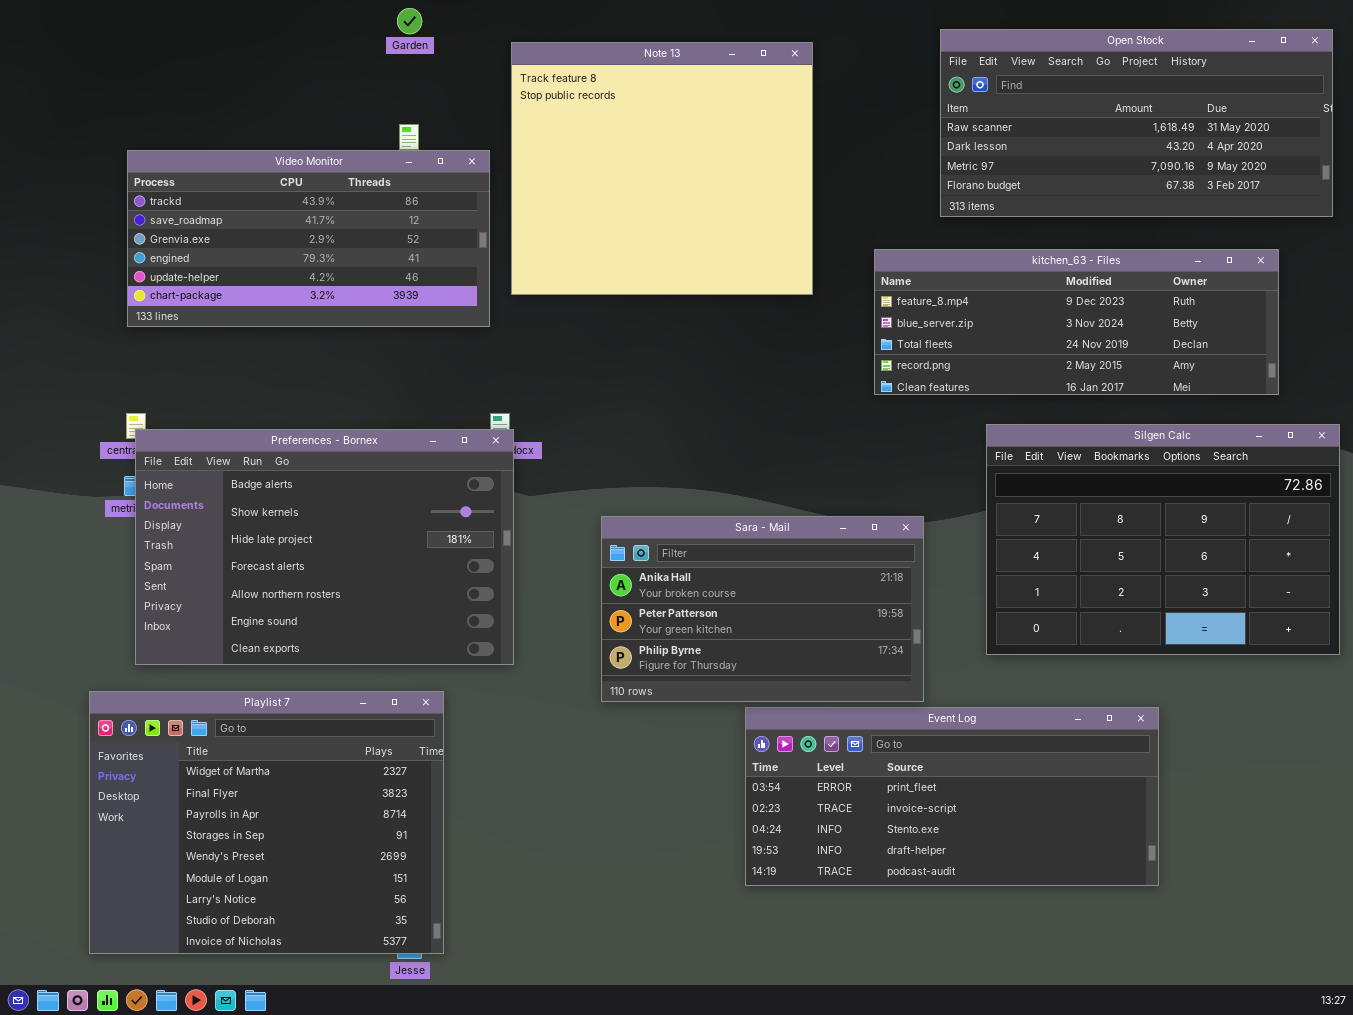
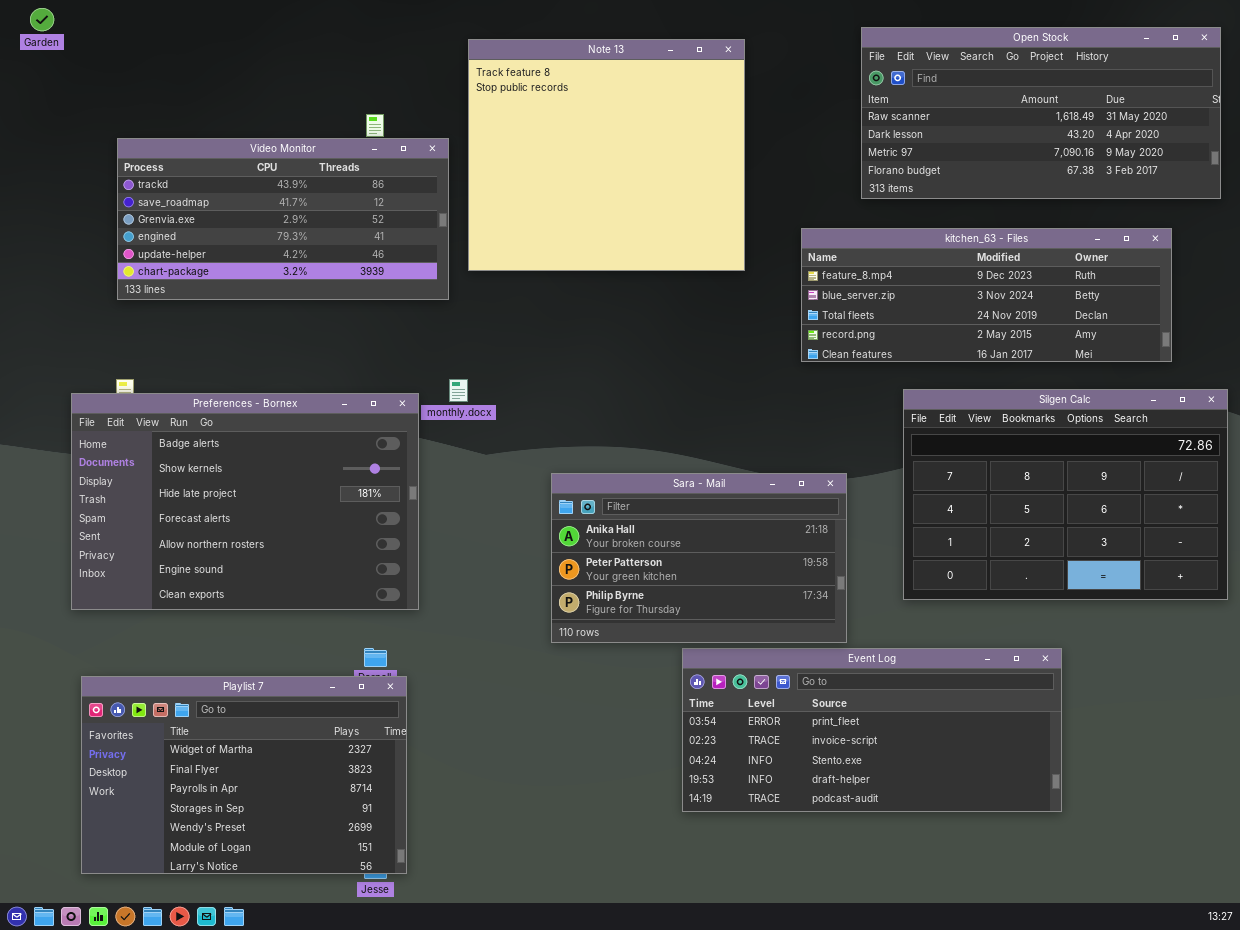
Garden: [397,8,422,34] -> [30,8,54,31], moved
Preferences - Bornex: [135,429,514,665] -> [71,393,419,610], moved
Playlist 7: [89,691,444,954] -> [81,676,407,874], resized

